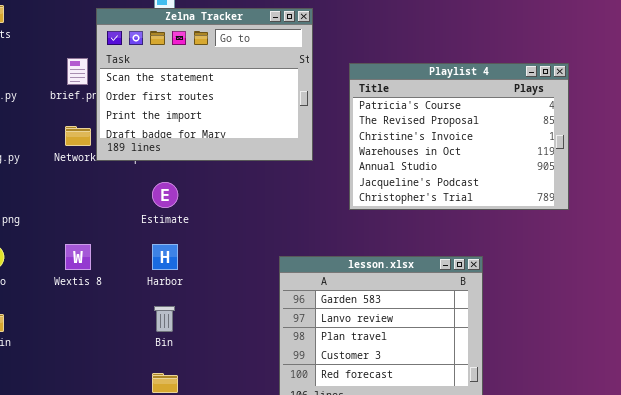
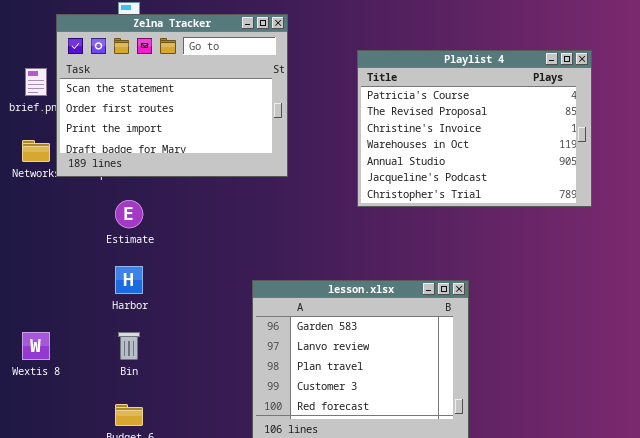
Playlist 4: [349,63,569,210] -> [357,50,592,207], moved
Wextis 8: [65,244,91,270] -> [22,332,50,360], moved

